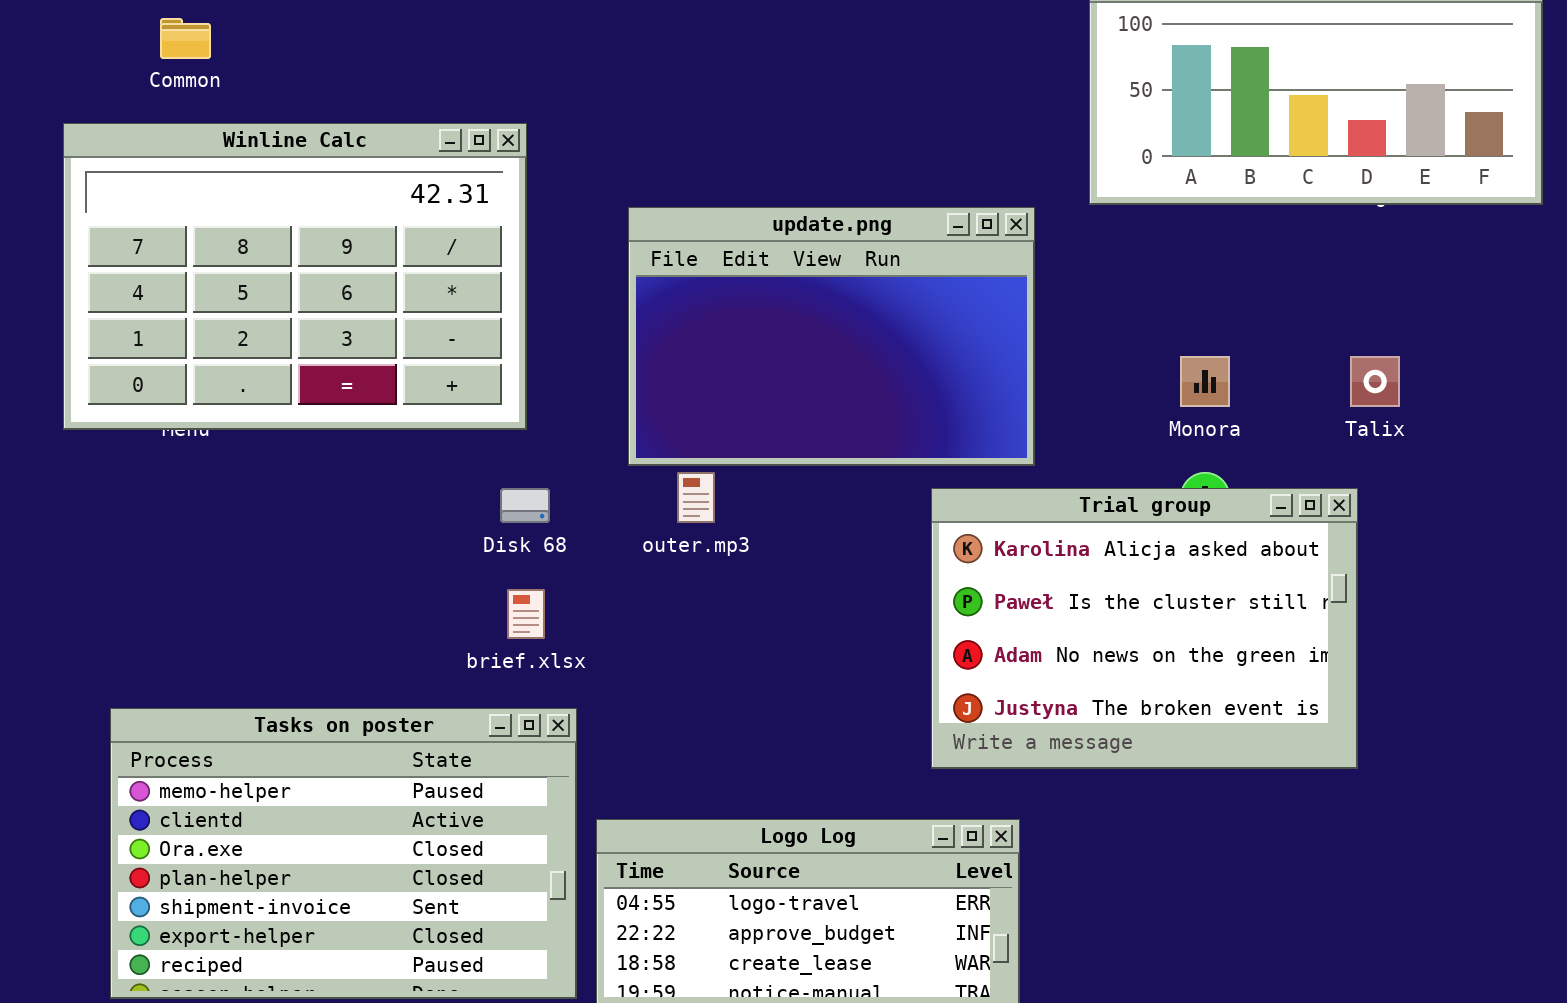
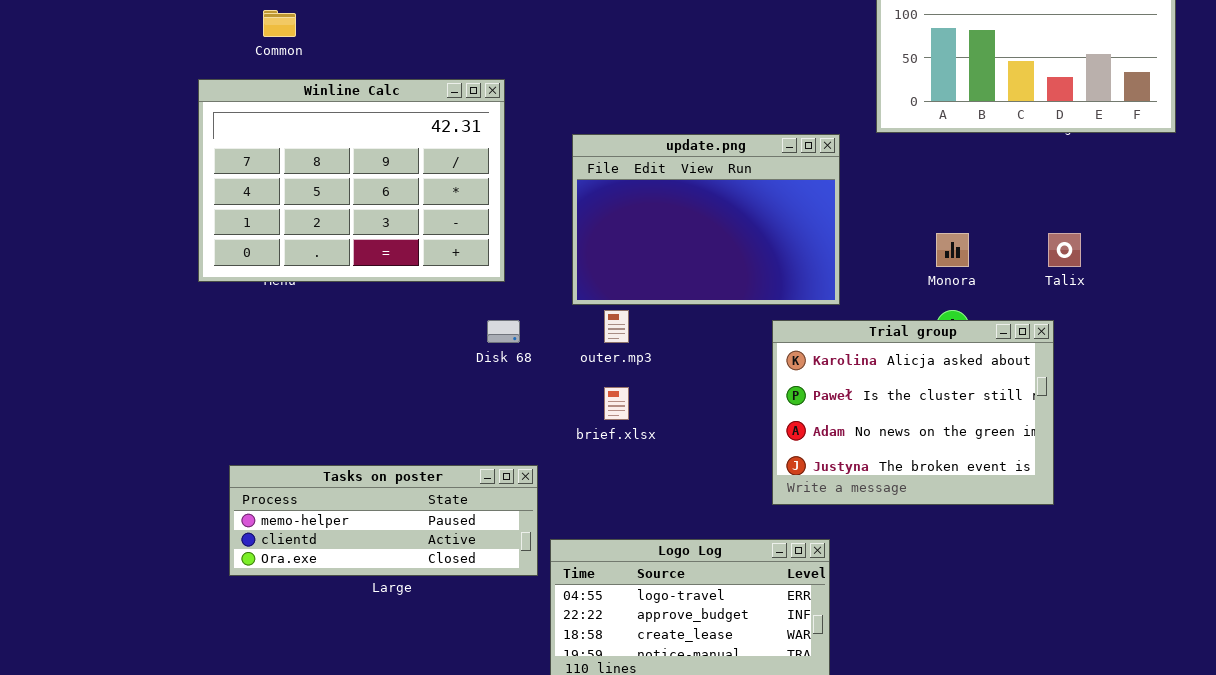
brief.xlsx: [507,589,545,639] -> [604,387,629,420], moved
Tasks on poster: [110,708,577,999] -> [229,465,538,576], resized

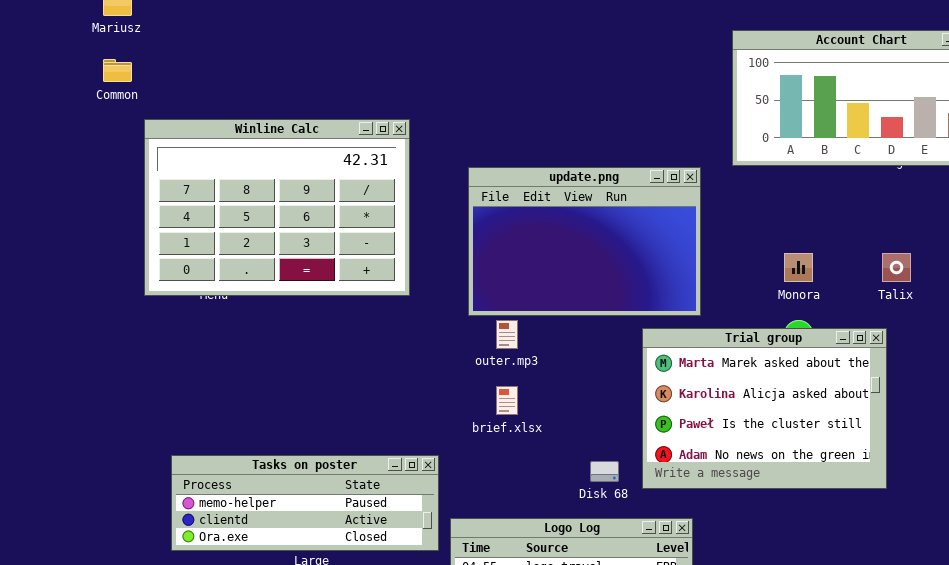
Common: [263,10,296,37] -> [103,59,132,82], moved
Disk 68: [487,320,520,343] -> [590,461,619,482], moved
Trial group: [772,320,1054,505] -> [642,328,887,489], scrolled up 1 row

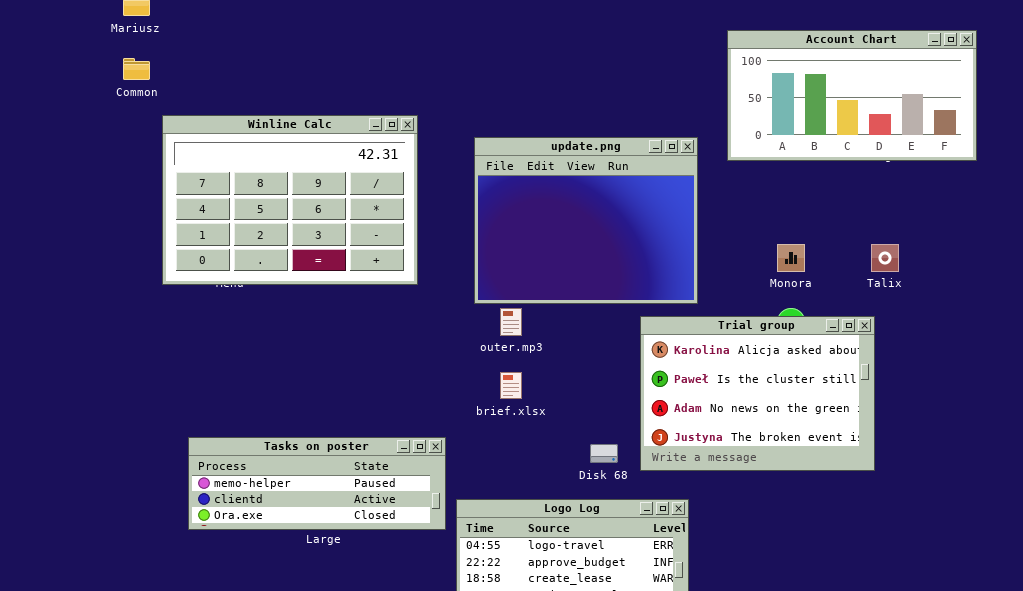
update.png: [468,167,701,316] -> [474,137,698,304], resized
Trial group: [642,328,887,489] -> [640,316,875,471], scrolled down 1 row

